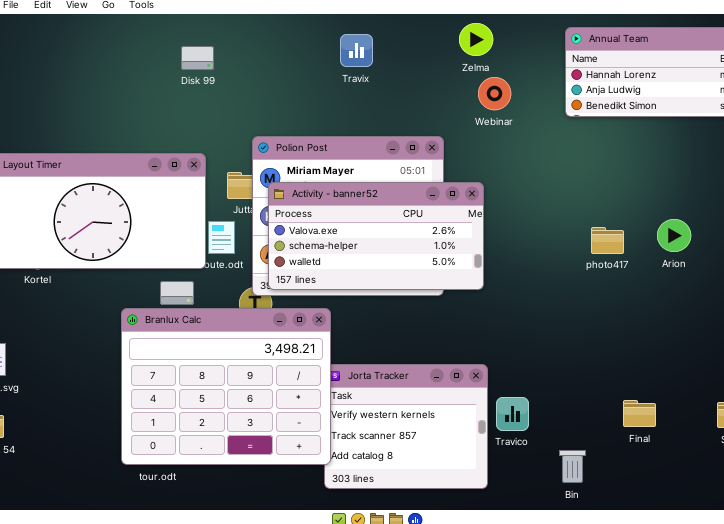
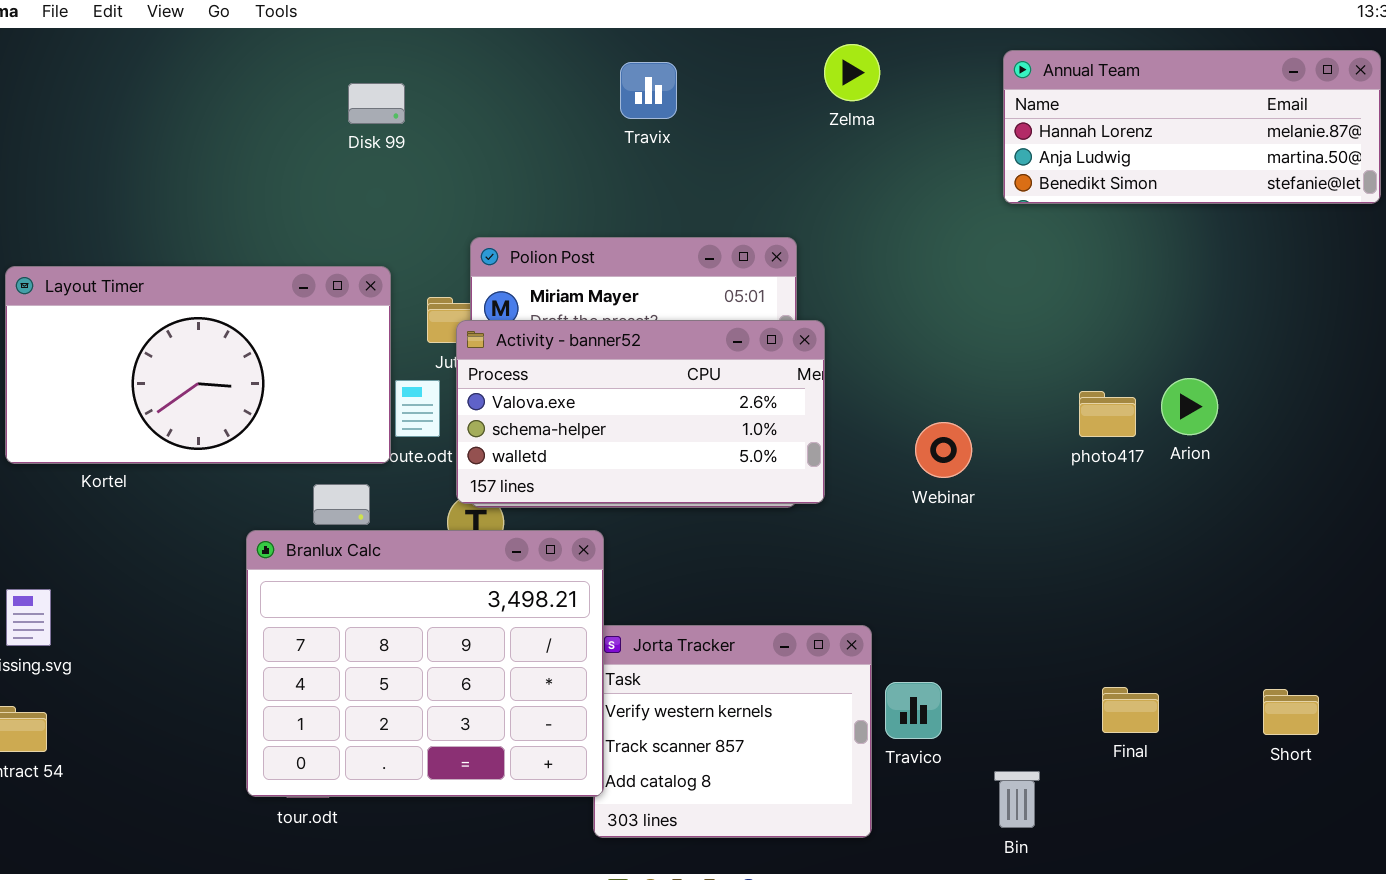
Webinar: [478,77,511,110] -> [915,422,972,478], moved
Activity - banner52: [268,182,484,290] -> [456,320,825,504], moved
photo417: [591,227,624,254] -> [1079,391,1136,437], moved

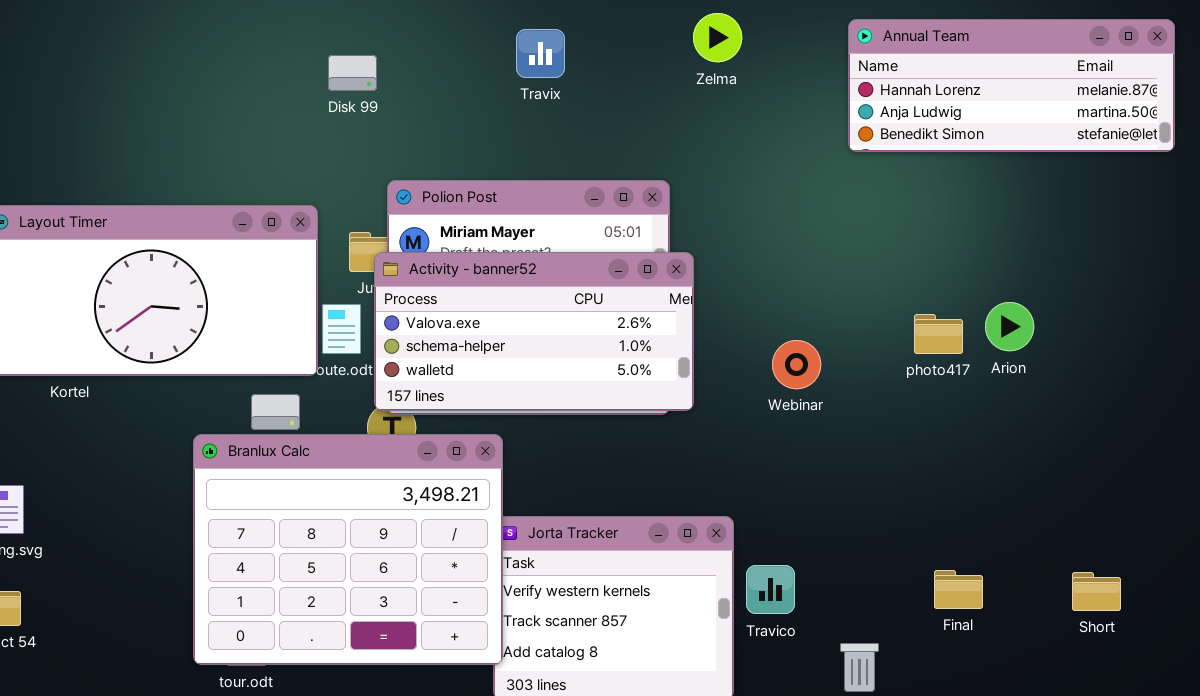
Disk 99: [348,83,405,124] -> [328,55,377,91], moved

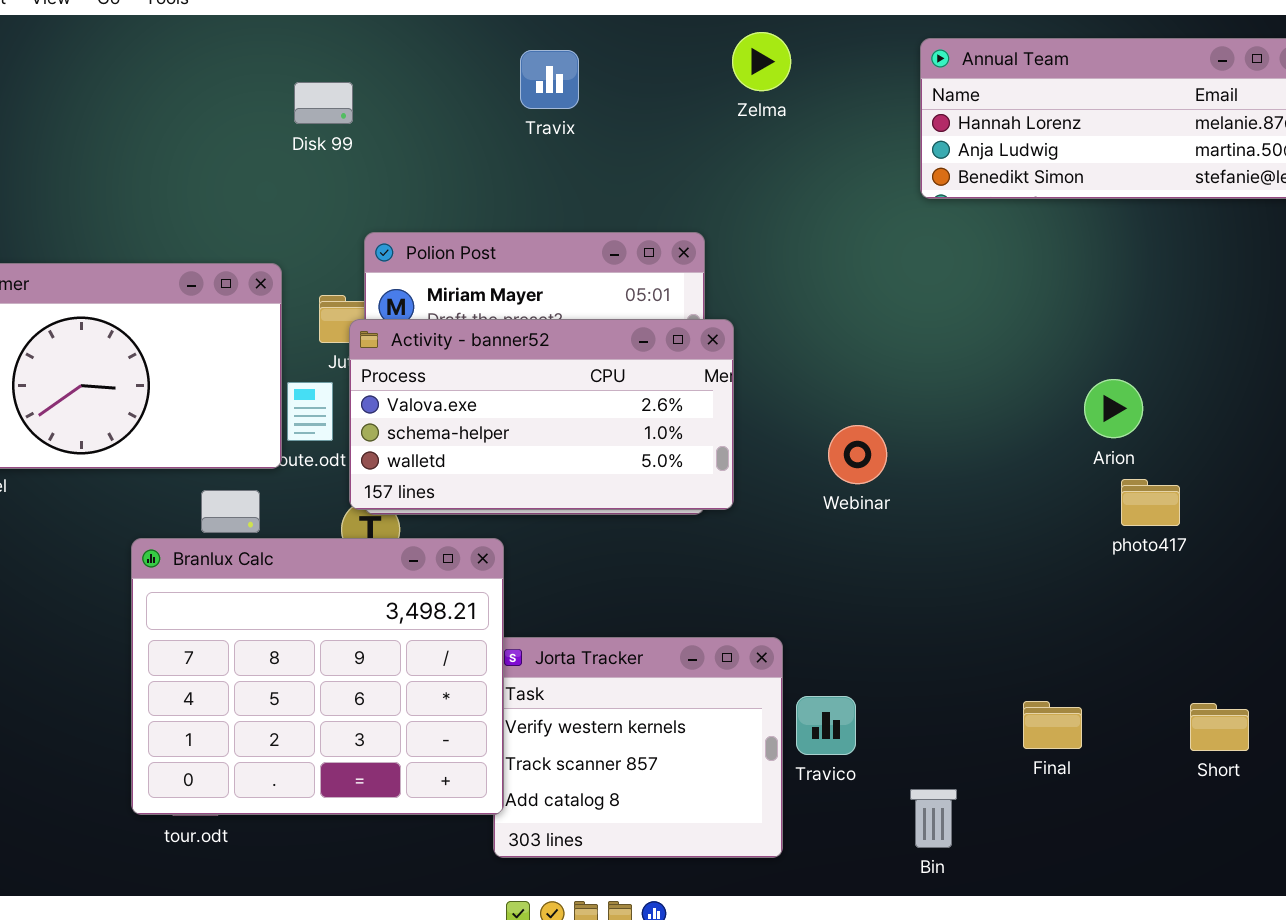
photo417: [914,314,963,354] -> [1121,479,1180,526], moved

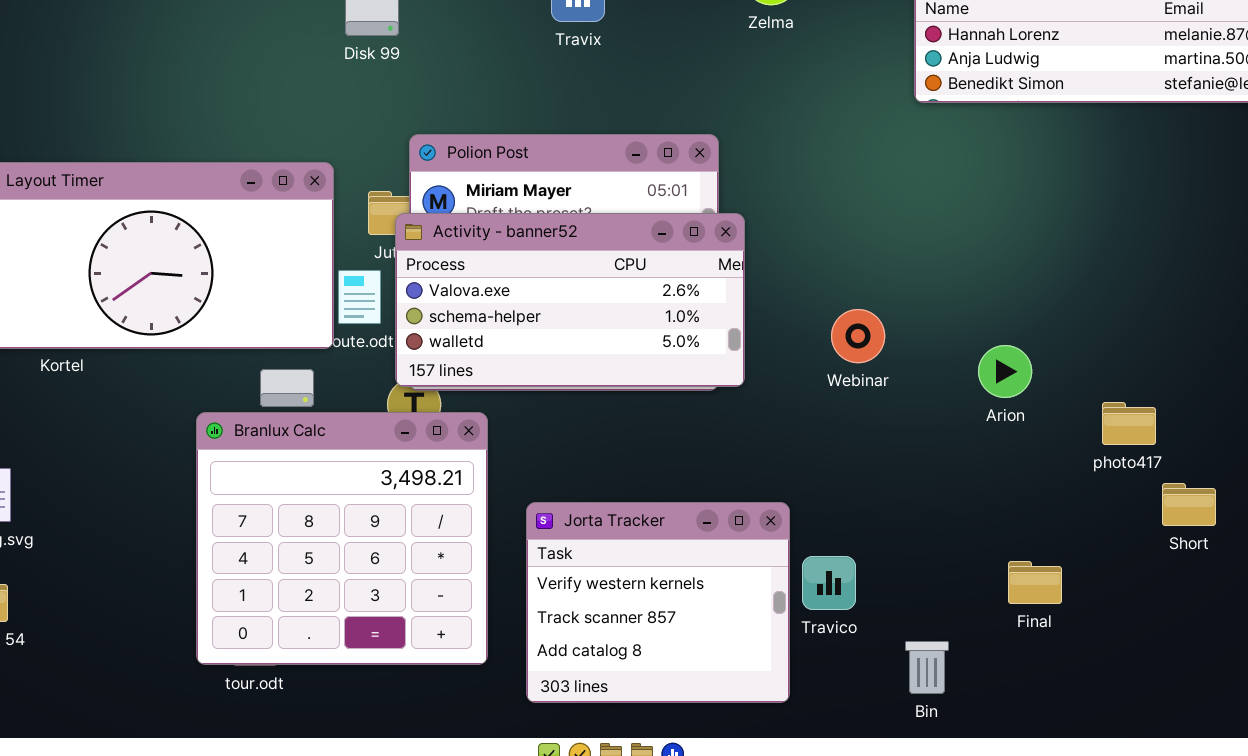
Arion: [1084,379,1143,438] -> [978,345,1032,398], moved
photo417: [1121,479,1180,526] -> [1102,402,1156,445], moved
Branlux Calc: [131,538,504,815] -> [196,412,488,665], resized
Short: [1190,703,1249,751] -> [1162,483,1216,526], moved

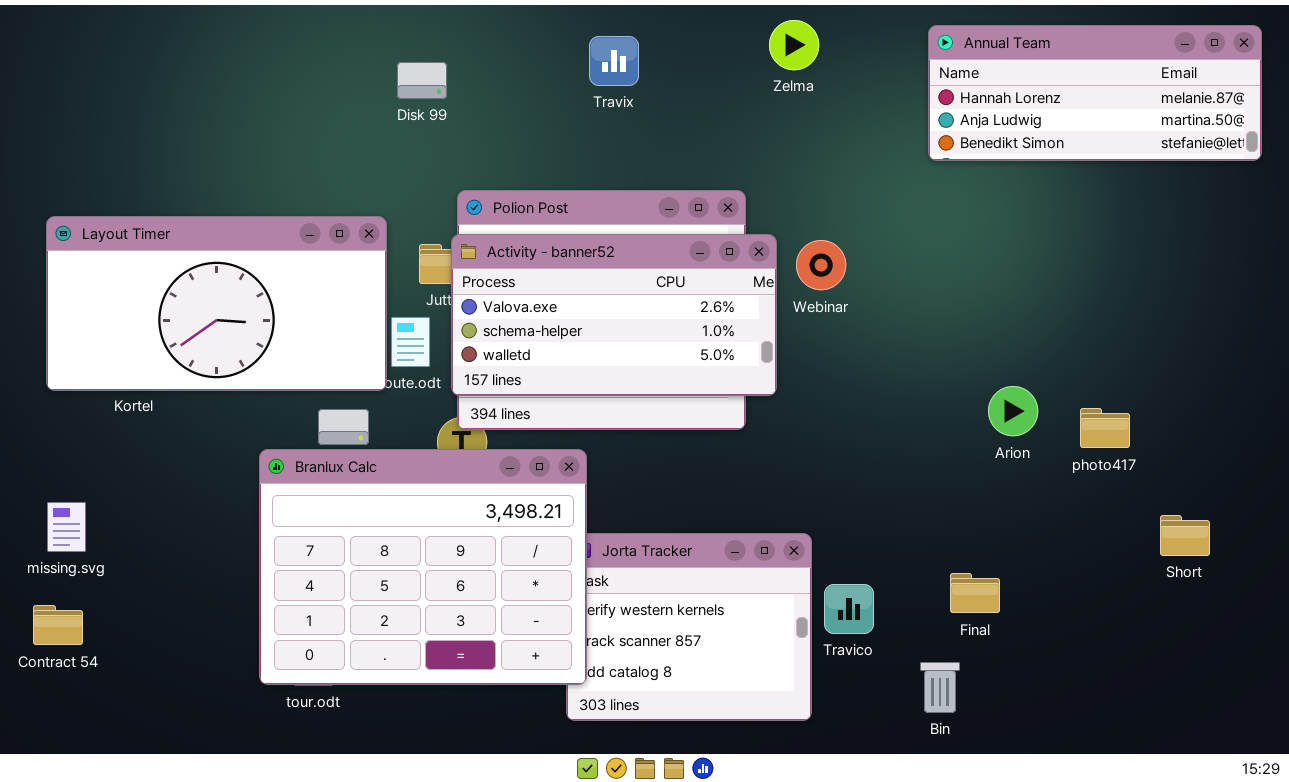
Activity - banner52: [395,213,745,387] -> [451,234,777,396], moved
Webinar: [831,309,885,363] -> [796,240,846,290], moved
photo417: [1102,402,1156,445] -> [1080,408,1130,448], moved
Branlux Calc: [196,412,488,665] -> [259,449,587,685], resized
Final: [1008,561,1062,604] -> [950,573,1000,613], moved

